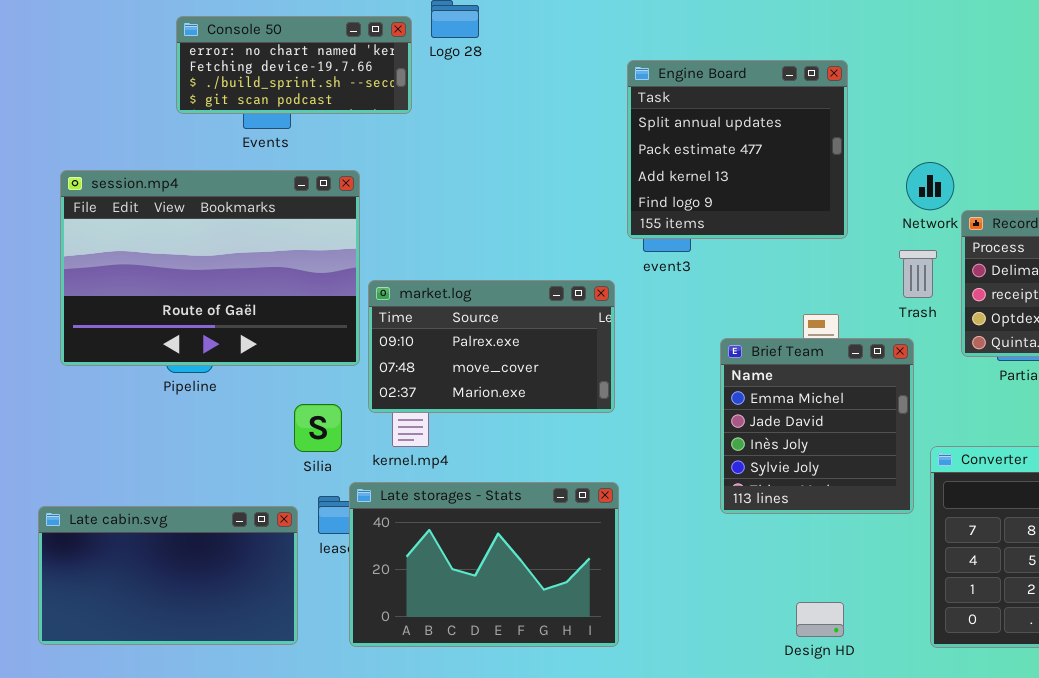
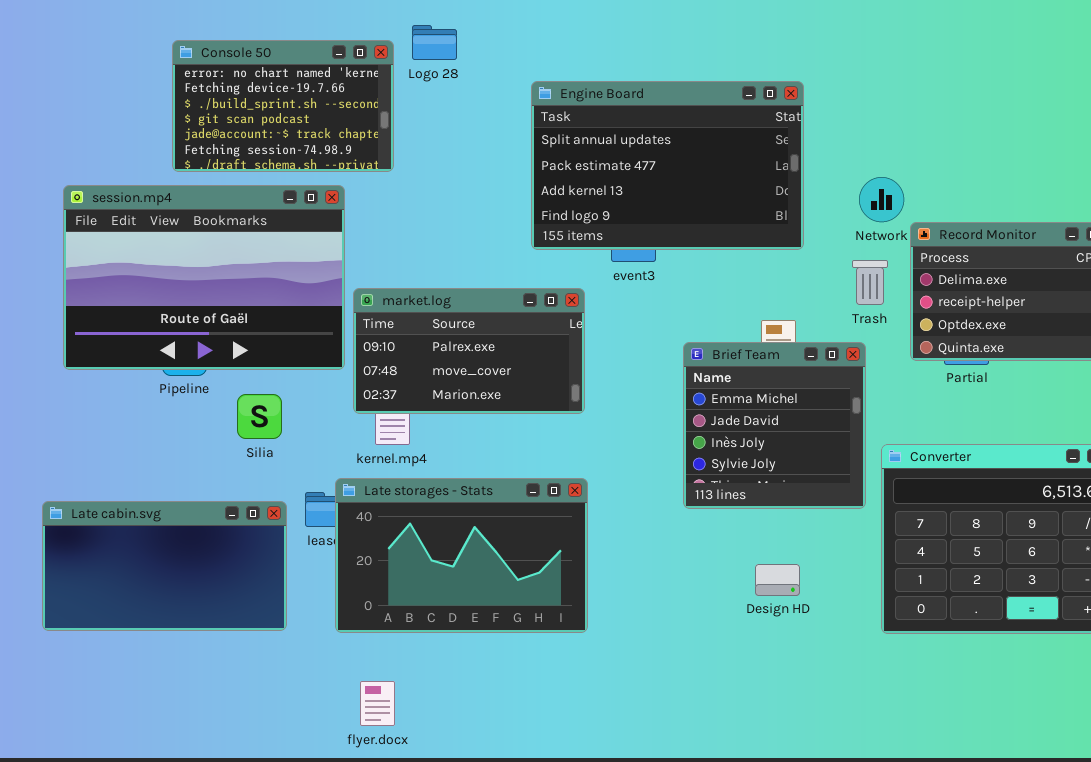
Console 50: [176,16,412,114] -> [172,40,394,172], resized
Engine Board: [627,60,848,239] -> [531,81,804,250], resized
Silia: [294,404,342,452] -> [237,394,282,439], moved
Design HD: [796,602,844,637] -> [755,564,800,596], moved

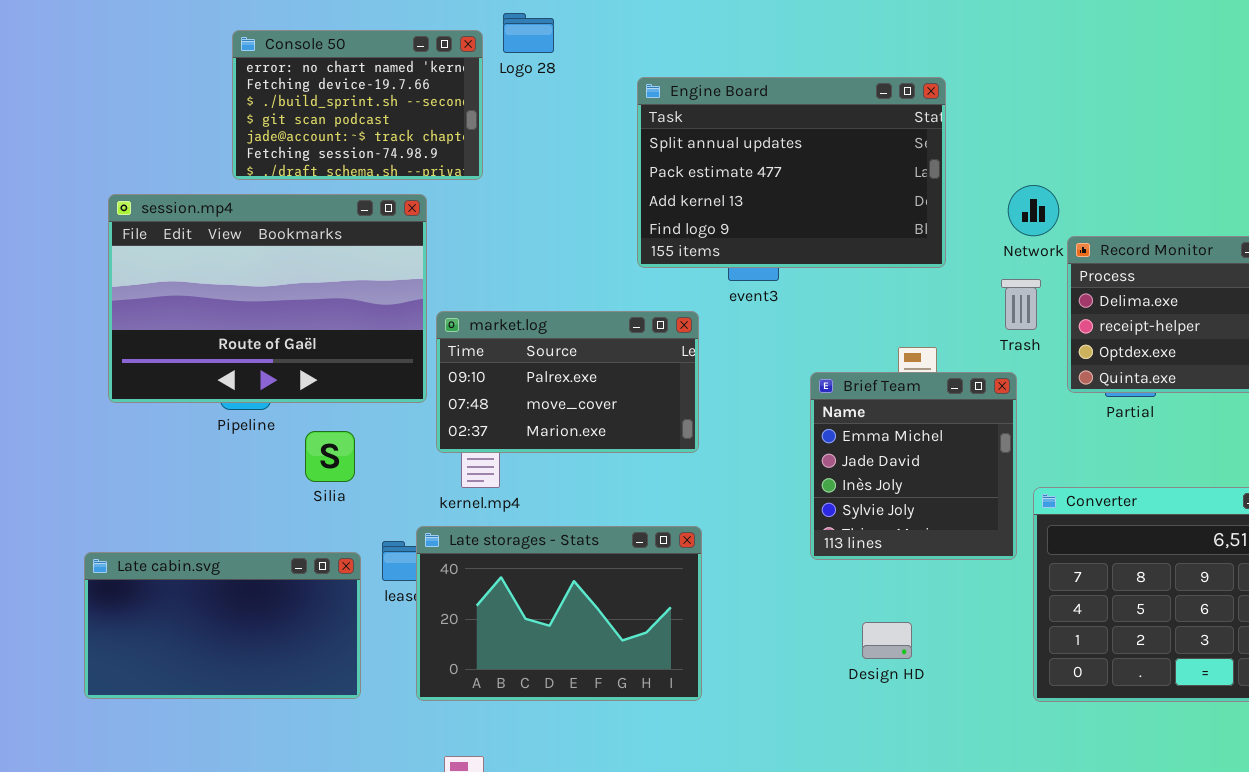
Design HD: [755,564,800,596] -> [862,622,912,659], moved

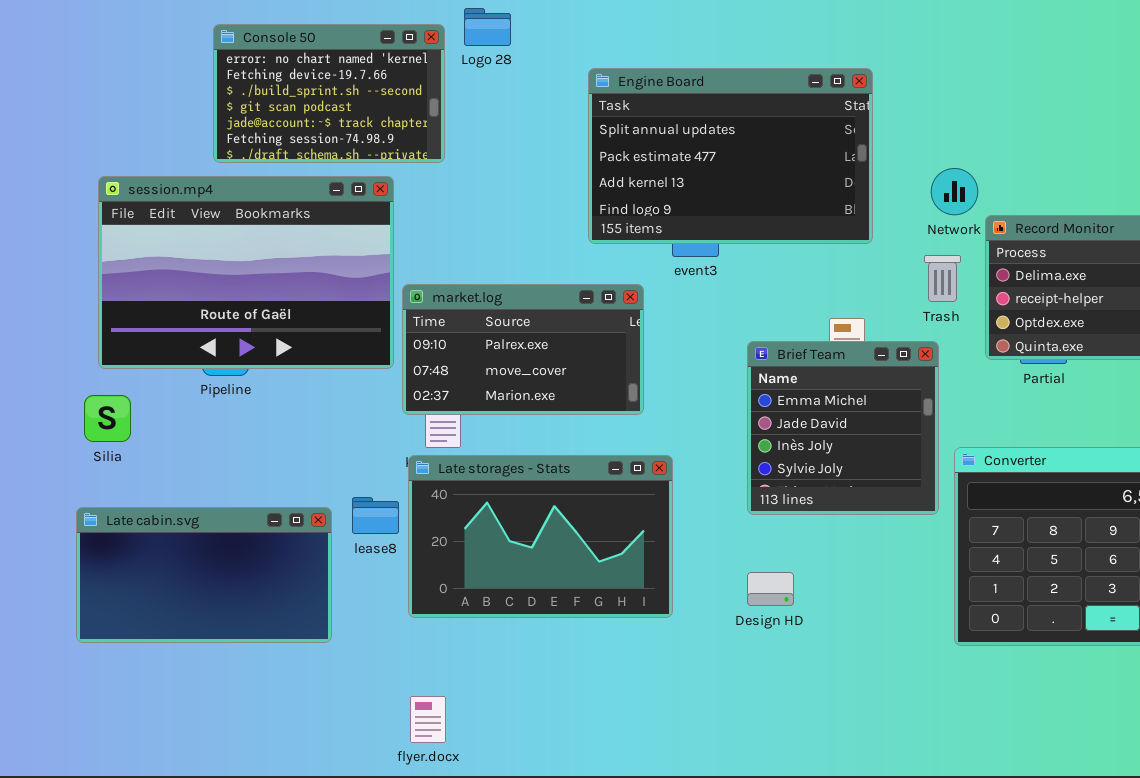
Silia: [305,431,355,482] -> [84,395,131,442], moved
Late storages - Stats: [416,526,702,701] -> [408,455,673,618], moved
Design HD: [862,622,912,659] -> [747,572,794,606], moved

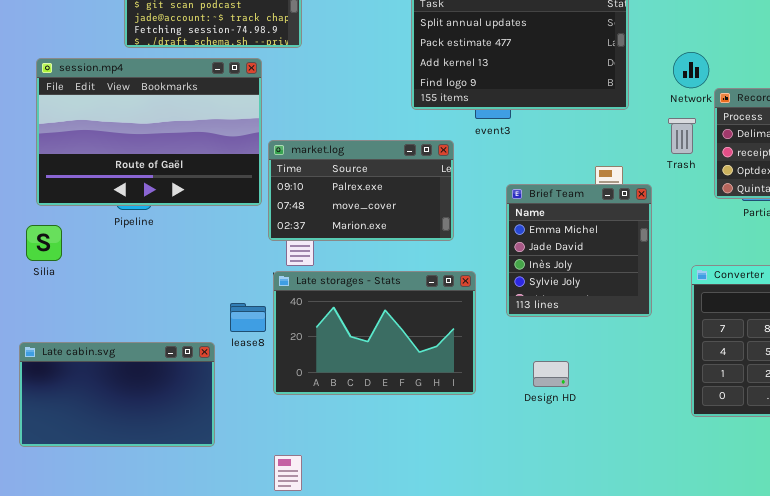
Brief Team: [747,341,939,515] -> [506,184,652,317], moved
Late cabin.svg: [76,507,332,643] -> [19,342,215,447], moved

